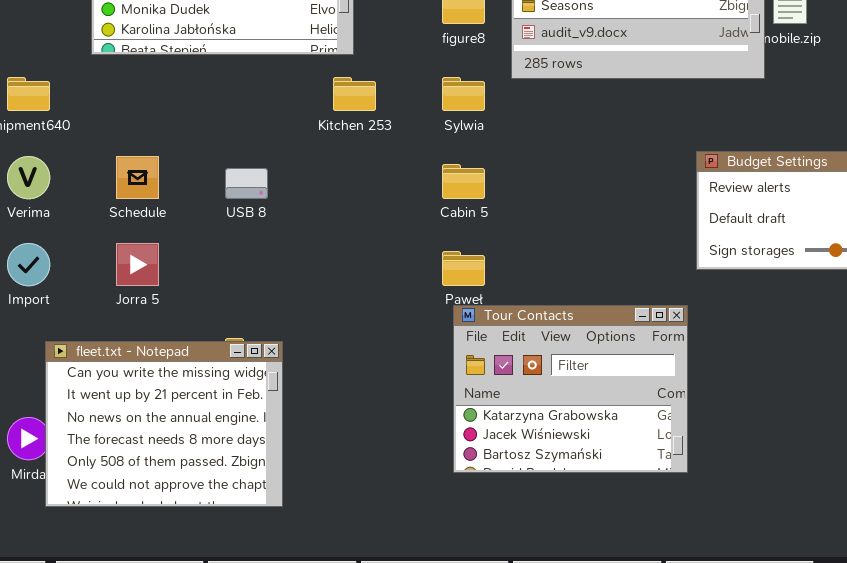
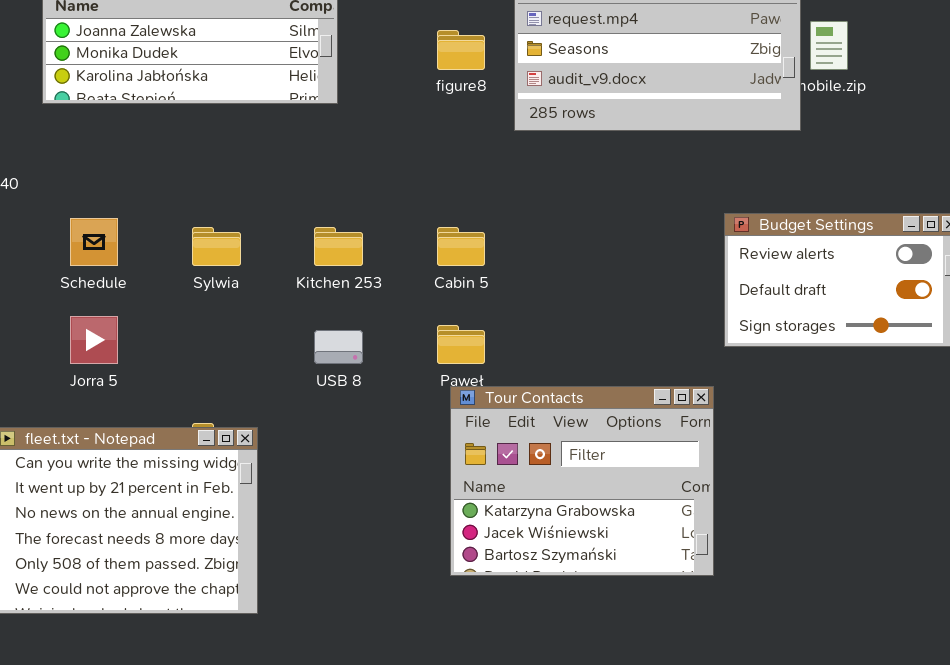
Kitchen 253: [333,77,376,111] -> [314,227,363,266], moved
Sylwia: [442,77,485,111] -> [192,227,241,266], moved
USB 8: [225,168,268,199] -> [314,330,363,364], moved

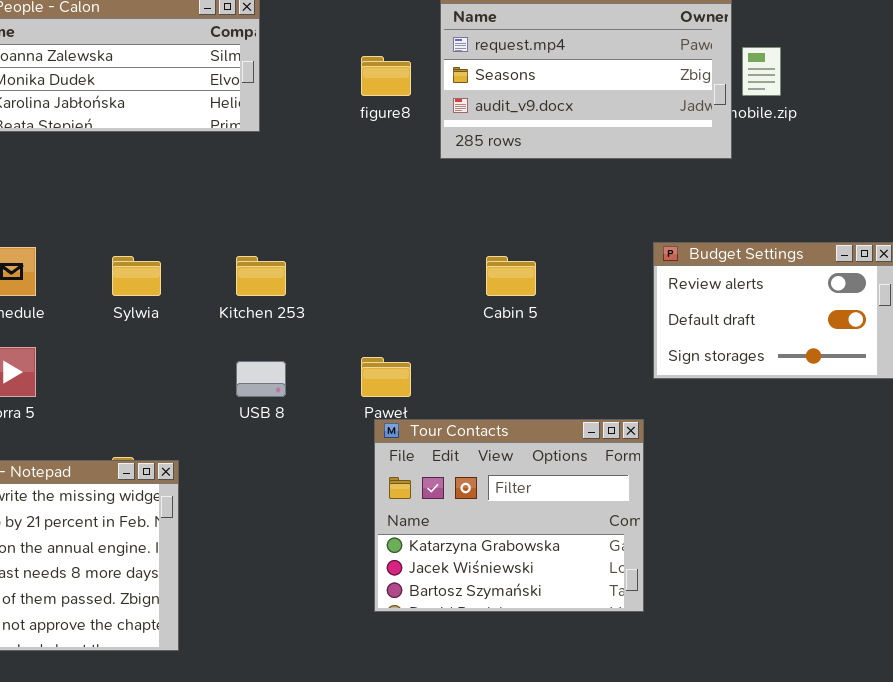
Cabin 5: [437,227,485,266] -> [486,256,536,296], moved

